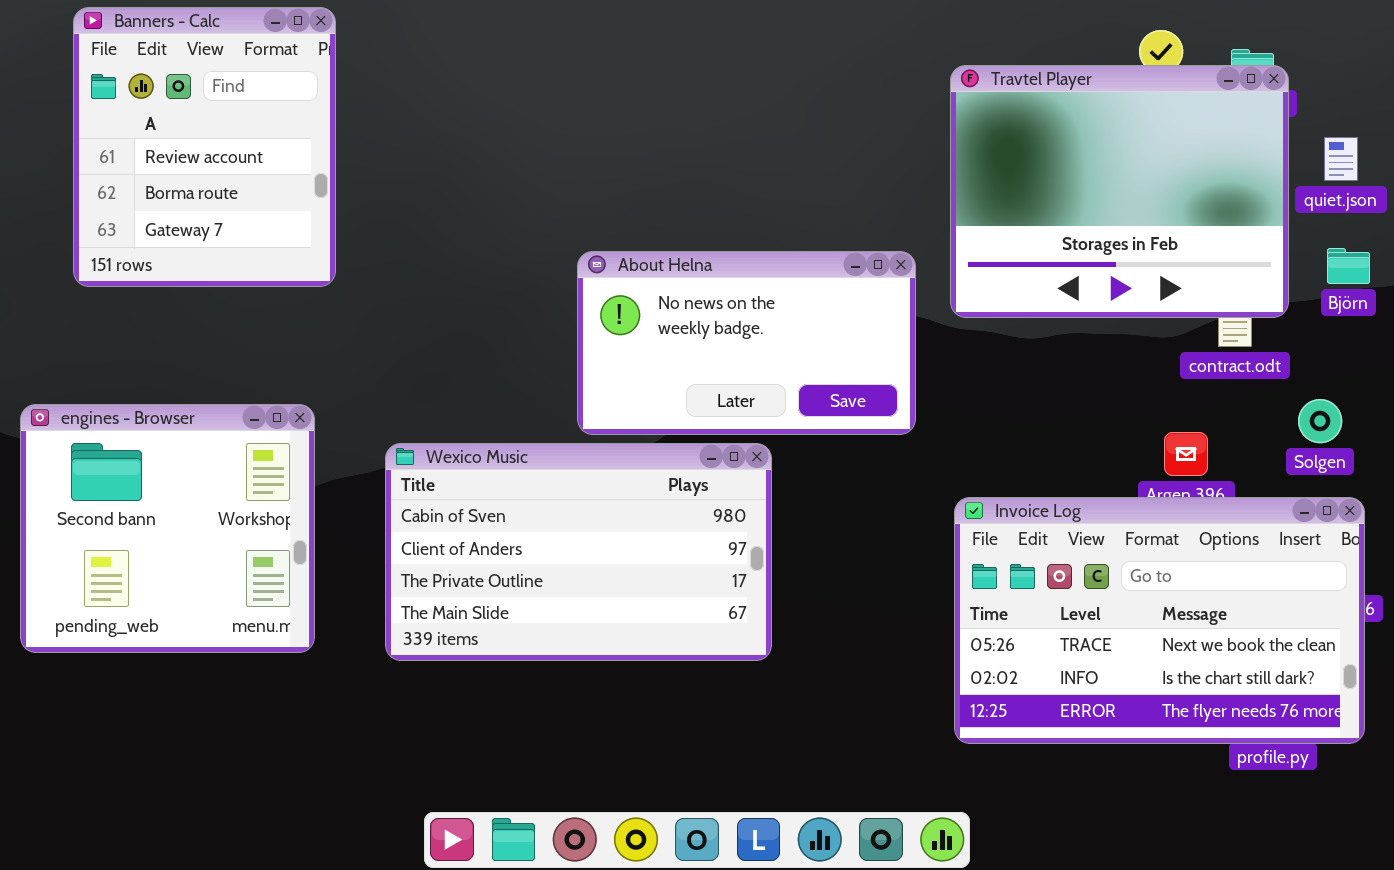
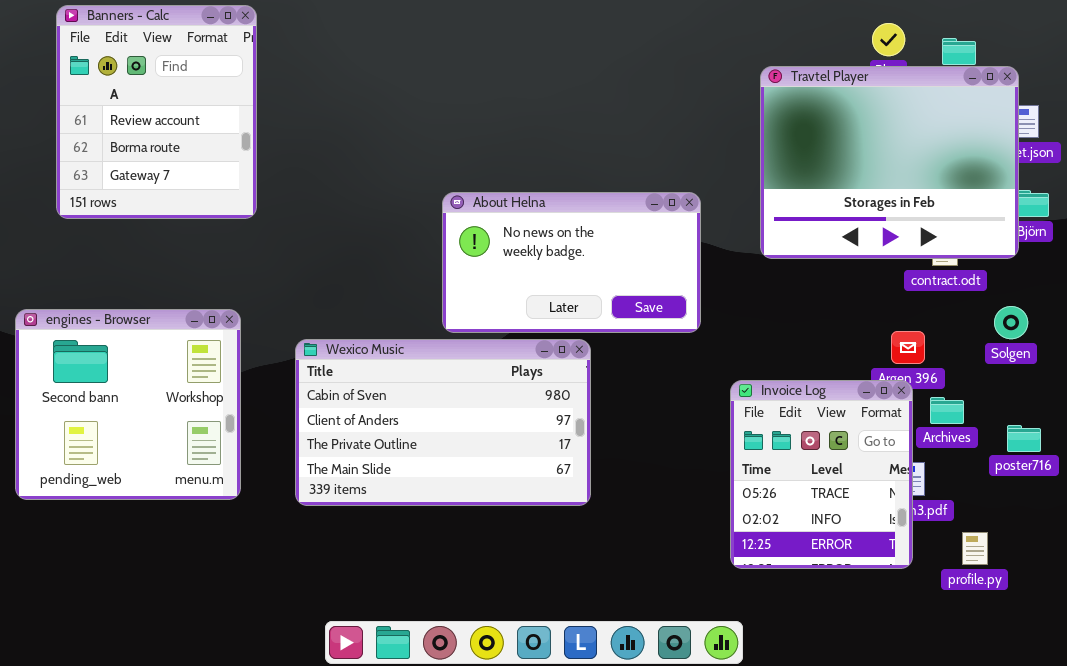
Travtel Player: [950,65,1289,318] -> [760,66,1019,259], moved
Invoice Log: [954,497,1365,744] -> [730,380,913,569], resized

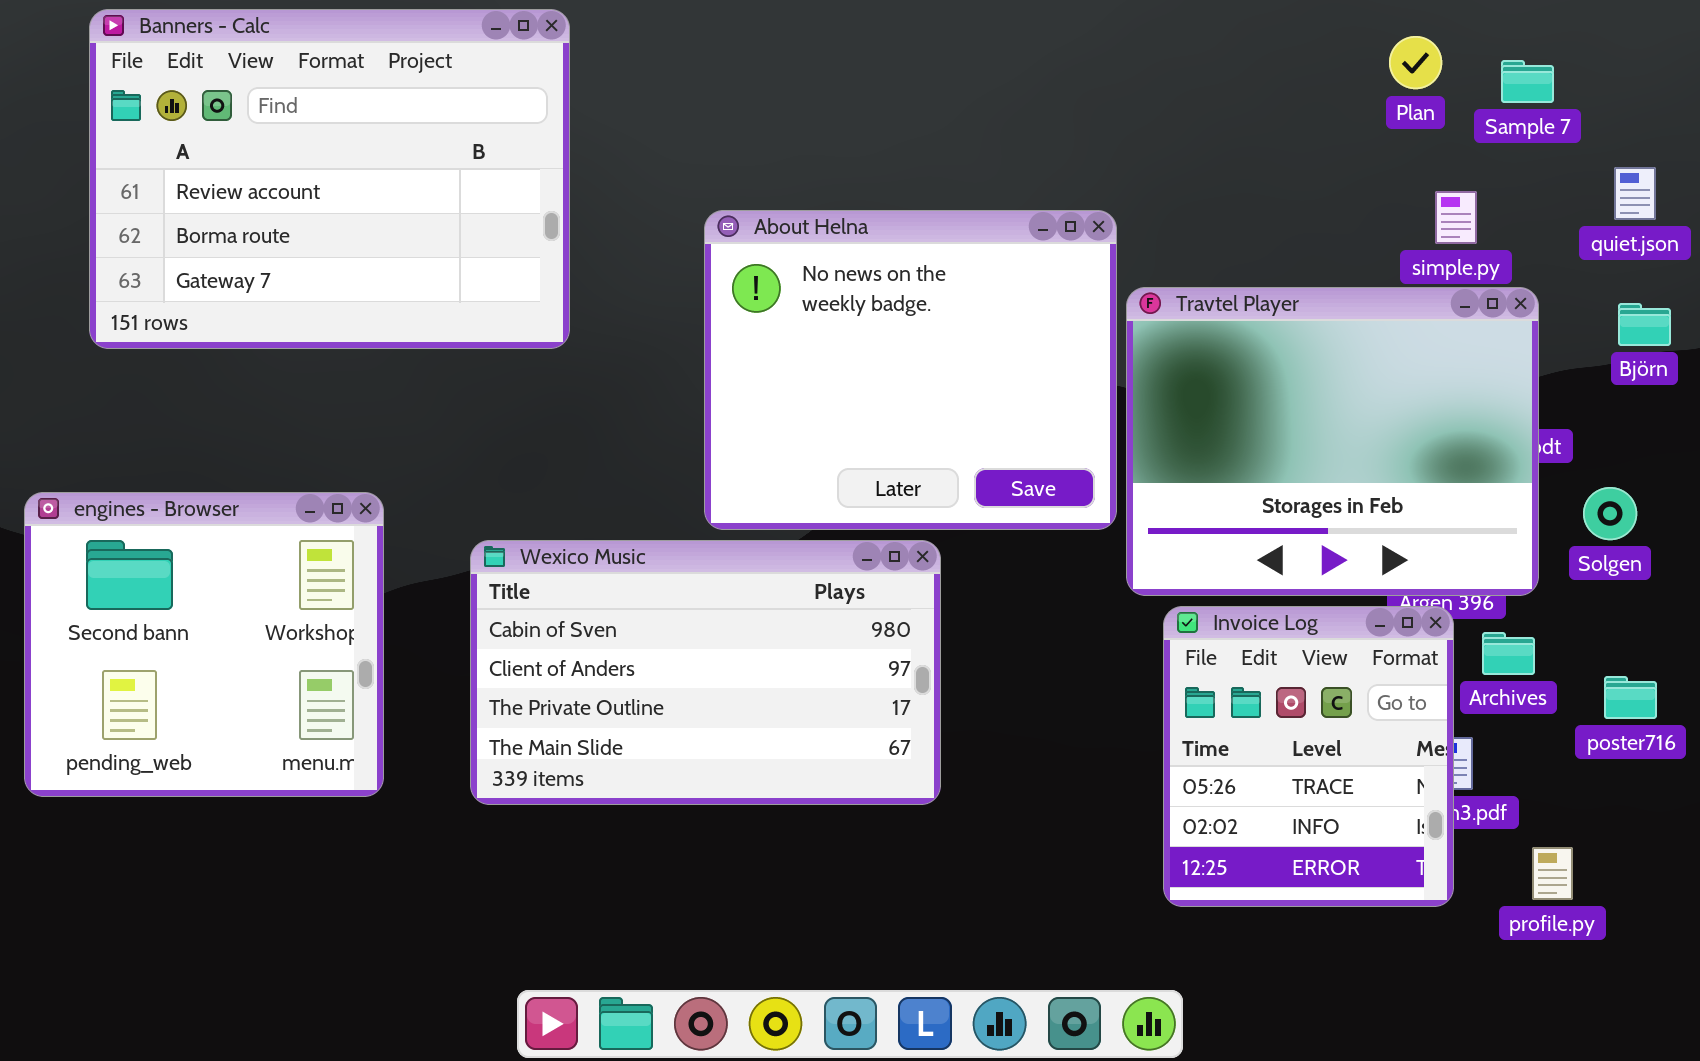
Banners - Calc: [56,5,257,219] -> [89,9,570,349], resized
Travtel Player: [760,66,1019,259] -> [1126,287,1539,596], moved
About Helna: [442,192,701,333] -> [704,210,1117,530], resized

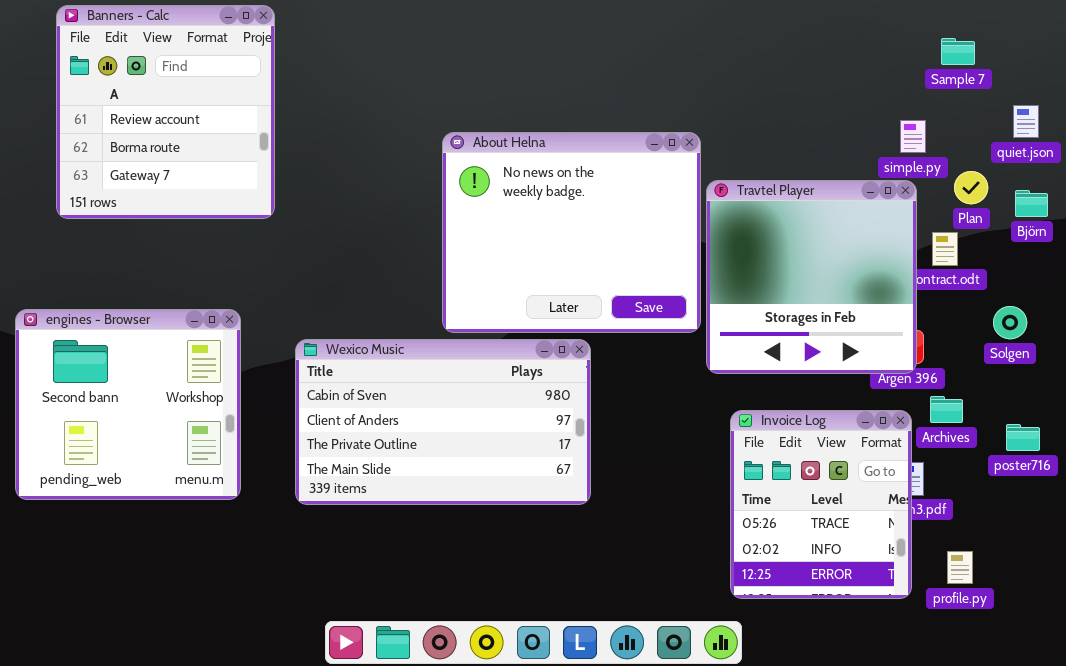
Banners - Calc: [89,9,570,349] -> [56,5,275,219], resized
Plan: [1389,36,1442,89] -> [954,171,988,204], moved
Travtel Player: [1126,287,1539,596] -> [706,180,917,374], resized
Invoice Log: [1163,606,1454,907] -> [730,410,912,599], moved
profile.py: [1532,847,1573,900] -> [947,551,973,584], moved

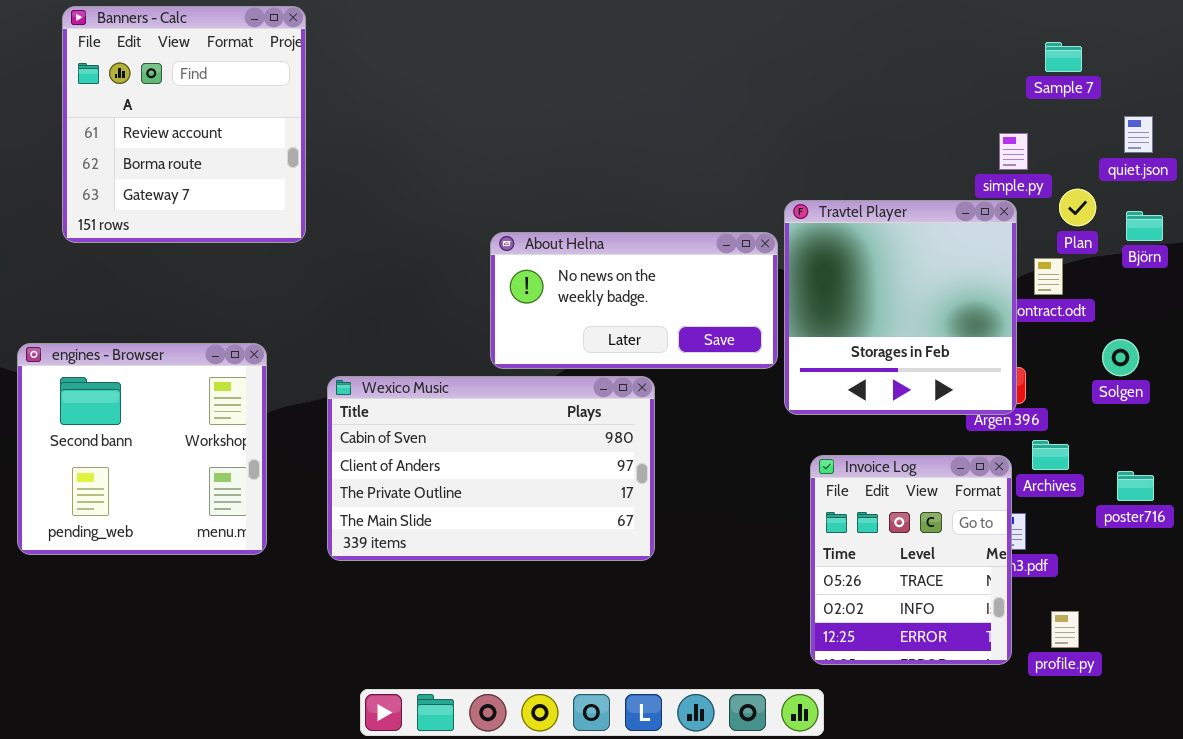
About Helna: [442,132,701,333] -> [490,232,778,369], resized

